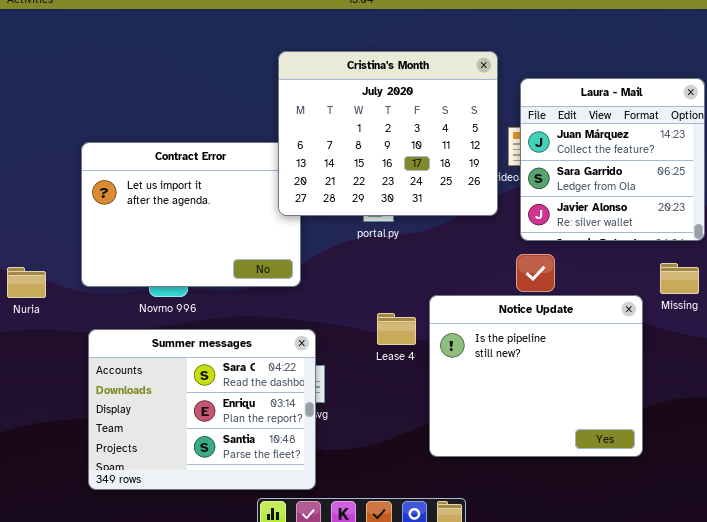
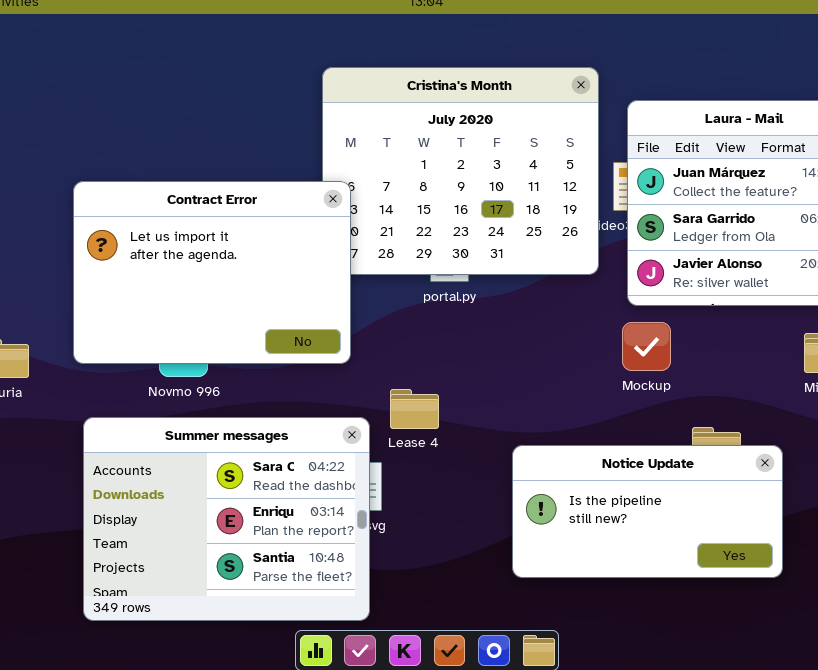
Contract Error: [81,142,301,287] -> [73,181,351,364], raised
Notice Update: [429,295,643,457] -> [512,445,783,578], resized
Lease 4: [377,313,416,345] -> [390,389,439,429], moved

